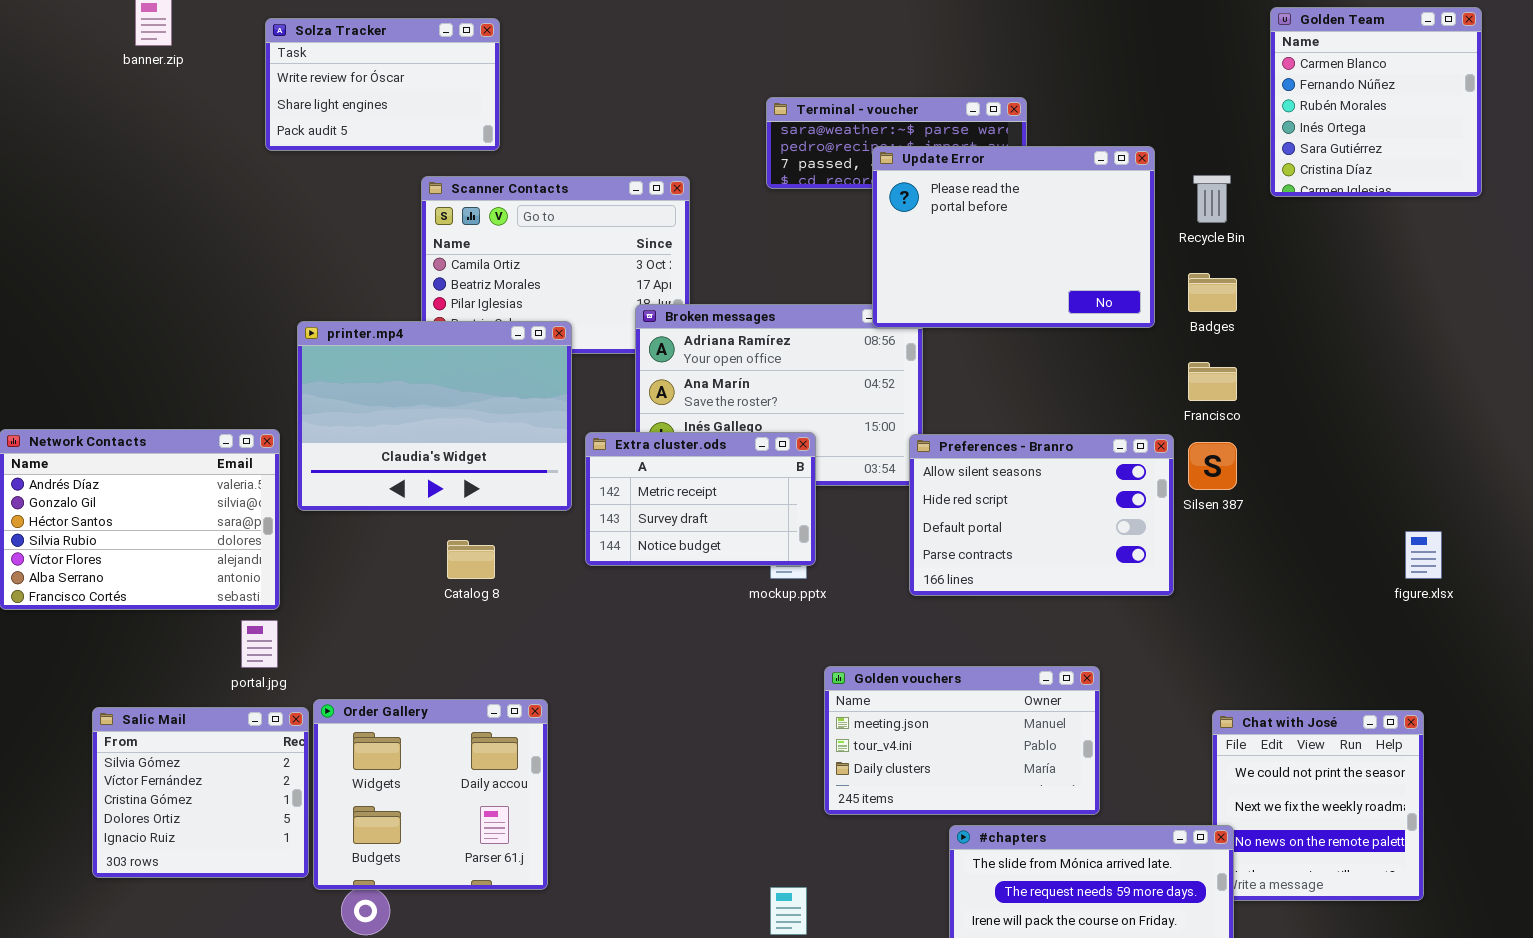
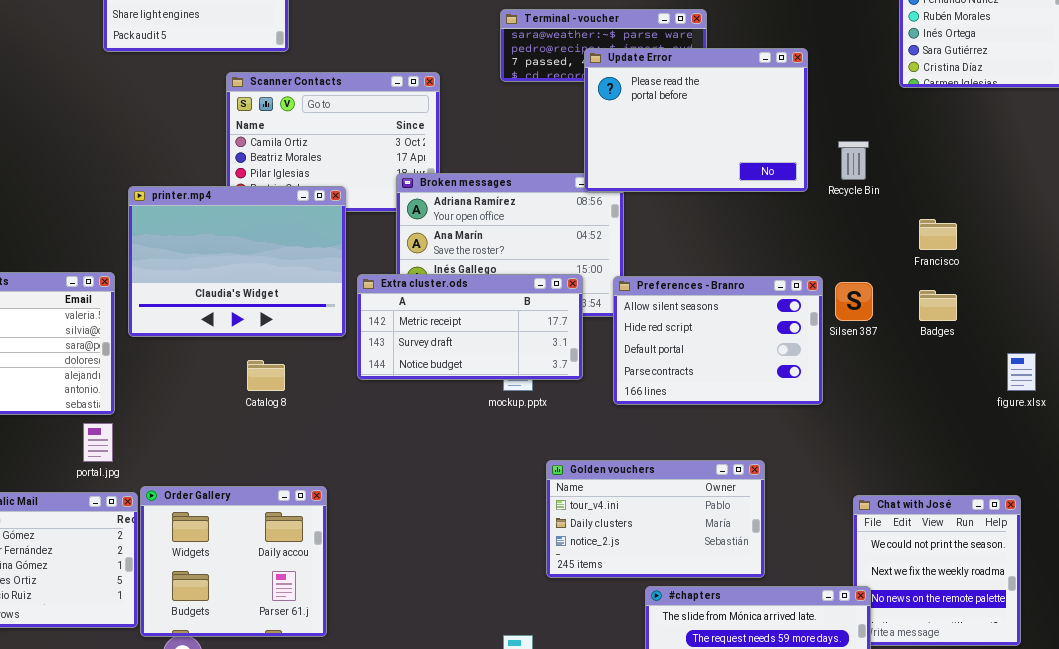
Recycle Bin: [1193,175,1231,223] -> [838,141,869,180], moved
Badges: [1188,273,1237,312] -> [919,290,957,321], moved
Francisco: [1188,362,1237,401] -> [919,219,957,250], moved
Extra cluster.ods: [585,432,816,566] -> [357,274,583,380], resized
Golden vouchers: [824,666,1100,815] -> [546,460,765,578], scrolled down 1 row

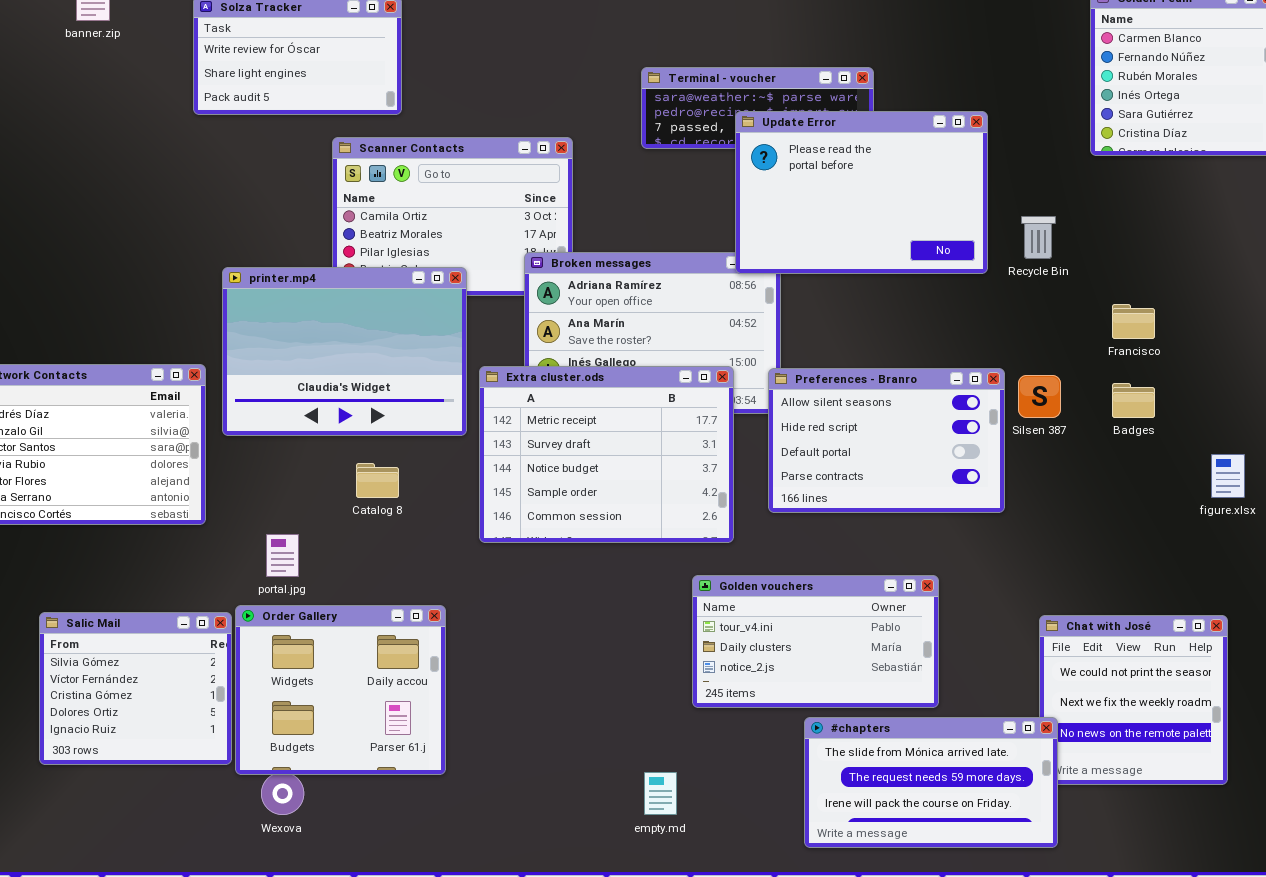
Extra cluster.ods: [357,274,583,380] -> [479,366,734,543], resized
portal.jpg: [83,423,113,462] -> [266,534,299,577], moved

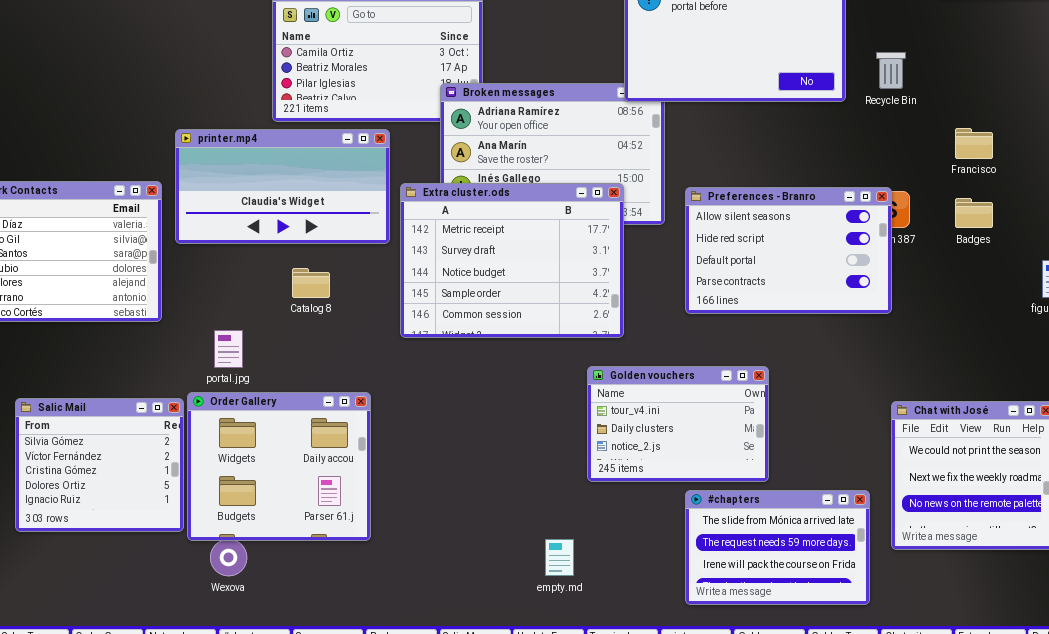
printer.mp4: [222,267,467,436] -> [175,129,390,244], resized
Preferences - Branro: [768,368,1005,513] -> [685,187,892,314], moved
Golden vouchers: [692,575,939,708] -> [587,366,769,482], resized
#chapters: [804,717,1058,848] -> [685,490,870,605], resized

